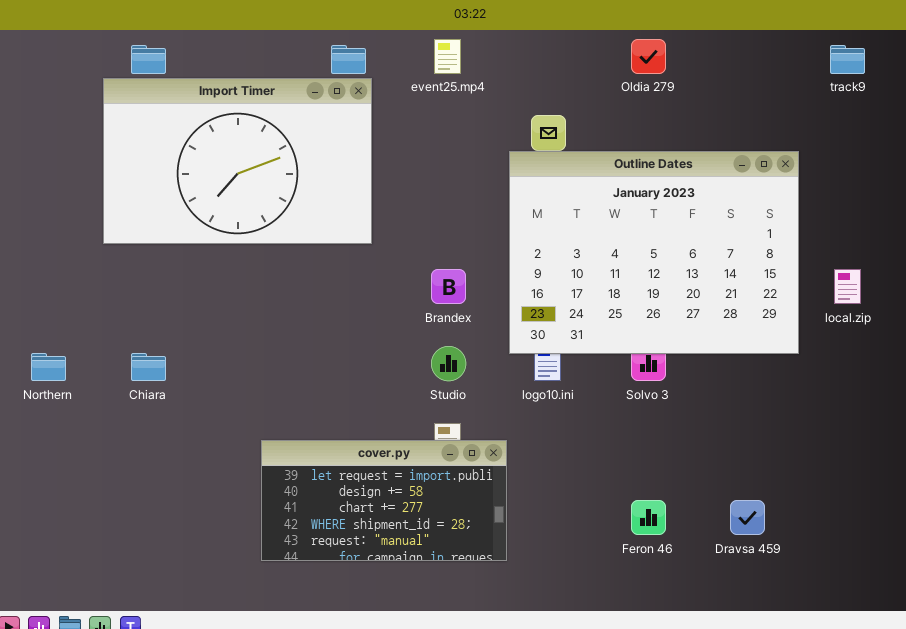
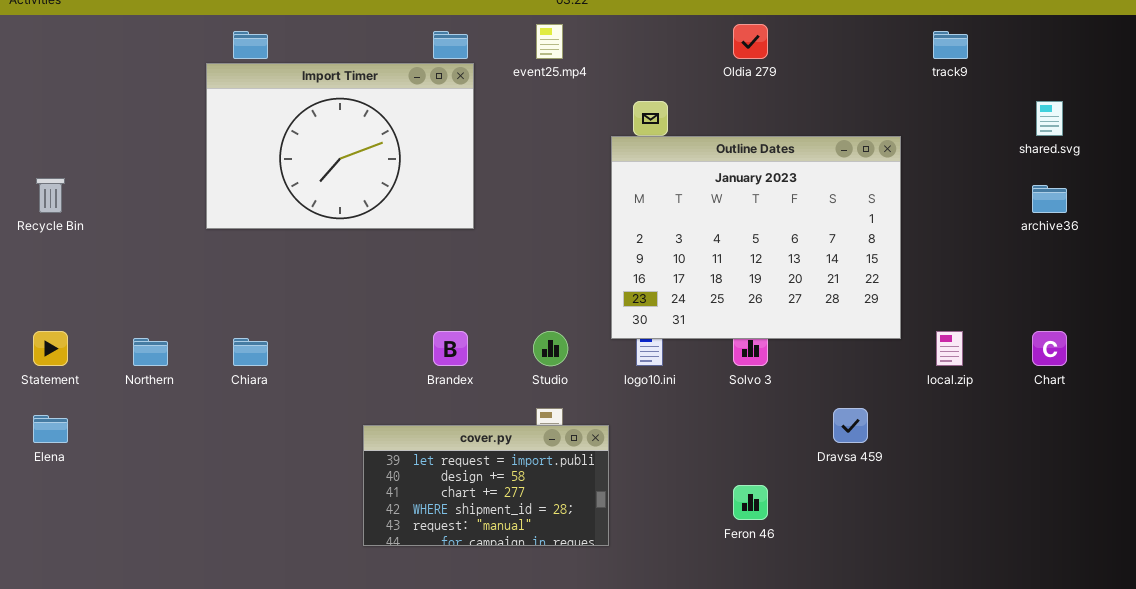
Brandex: [431,269,466,304] -> [433,331,468,366], moved
local.zip: [834,269,861,304] -> [936,331,963,366], moved
Dravsa 459: [730,500,765,535] -> [833,408,868,443], moved

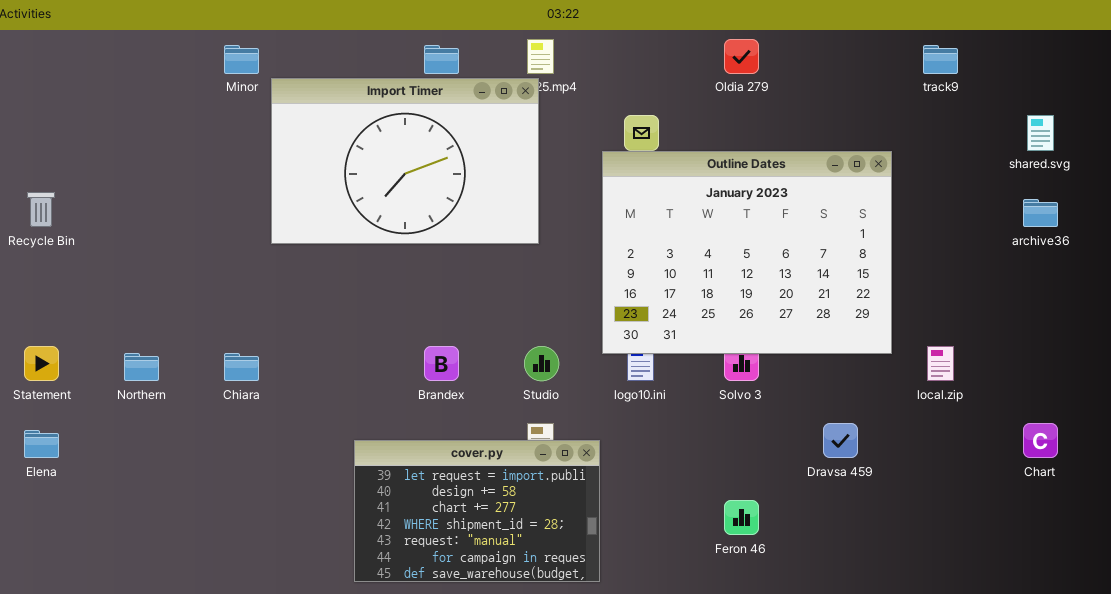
Import Timer: [206,63,474,229] -> [271,78,539,244], moved
Chart: [1032,331,1067,366] -> [1023,423,1058,458], moved
cover.py: [363,425,609,546] -> [354,440,600,582], resized

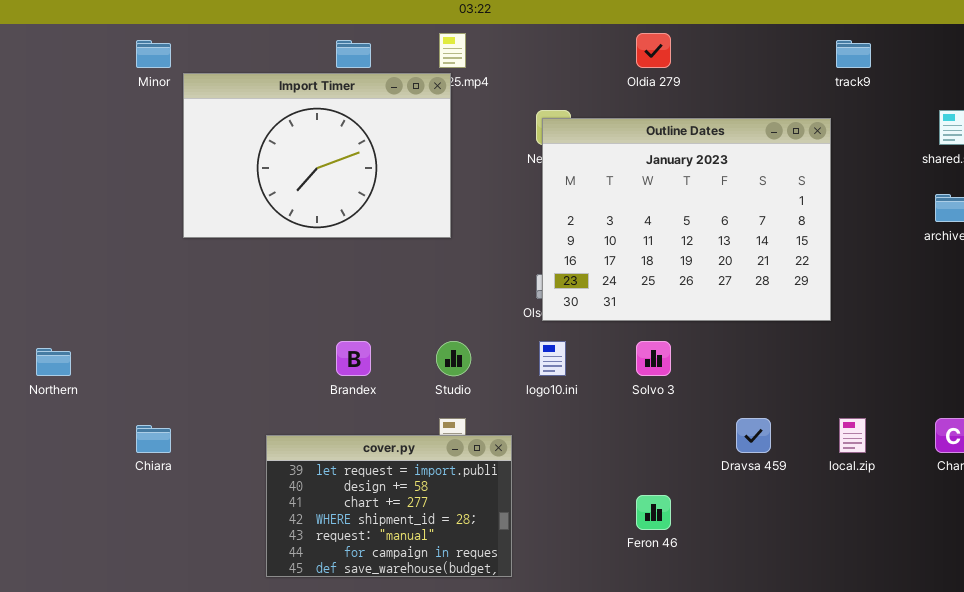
Outline Dates: [602,151,892,354] -> [542,118,831,321], moved
local.zip: [927,346,954,381] -> [839,418,866,453], moved
Chiara: [224,353,259,381] -> [136,425,171,453], moved

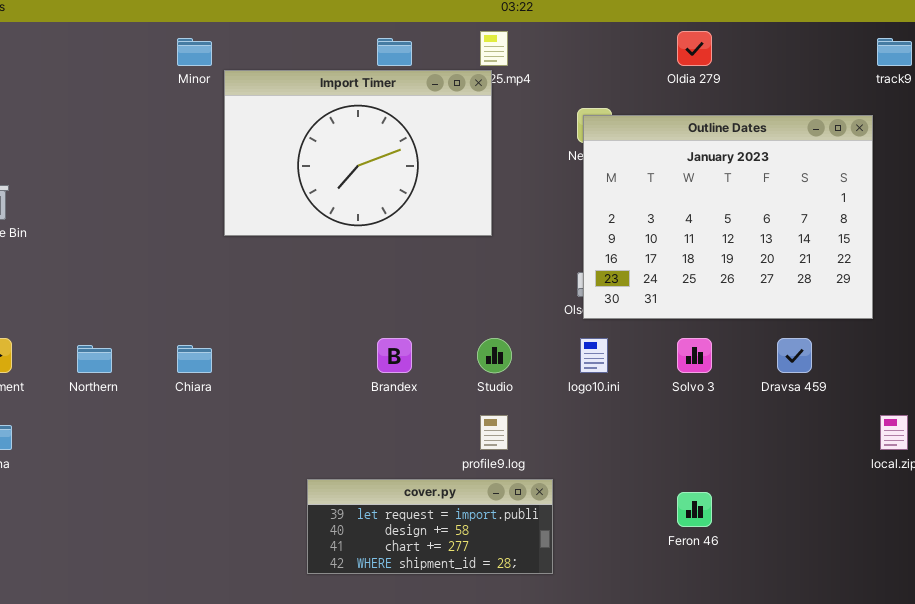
Dravsa 459: [736,418,771,453] -> [777,338,812,373], moved
Chiara: [136,425,171,453] -> [177,345,212,373], moved
cover.py: [266,435,512,577] -> [307,479,553,574], resized

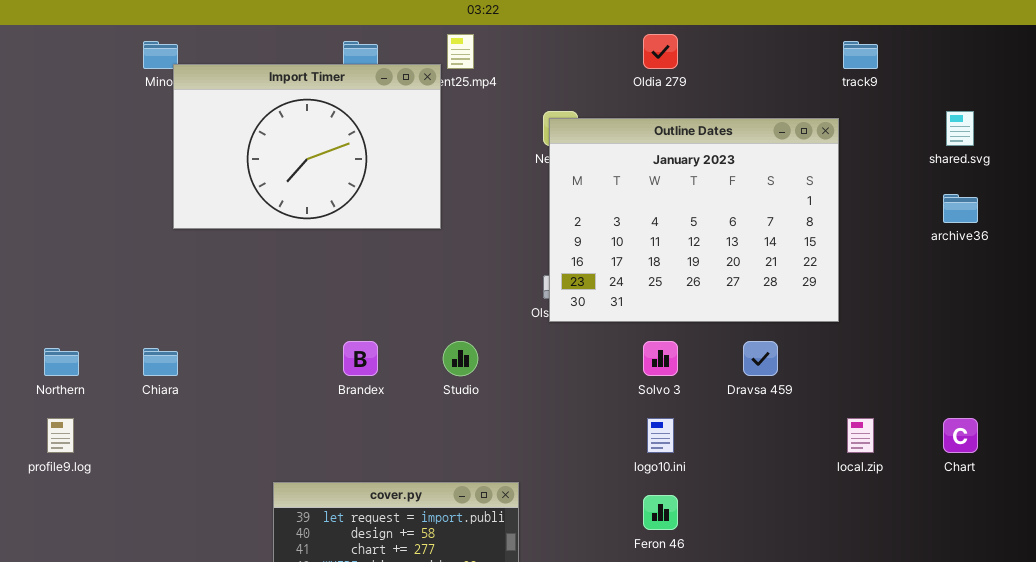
Import Timer: [224,70,492,236] -> [173,64,441,229], moved
logo10.ini: [580,338,608,373] -> [647,418,674,453], moved
profile9.log: [480,415,508,450] -> [47,418,74,453], moved

